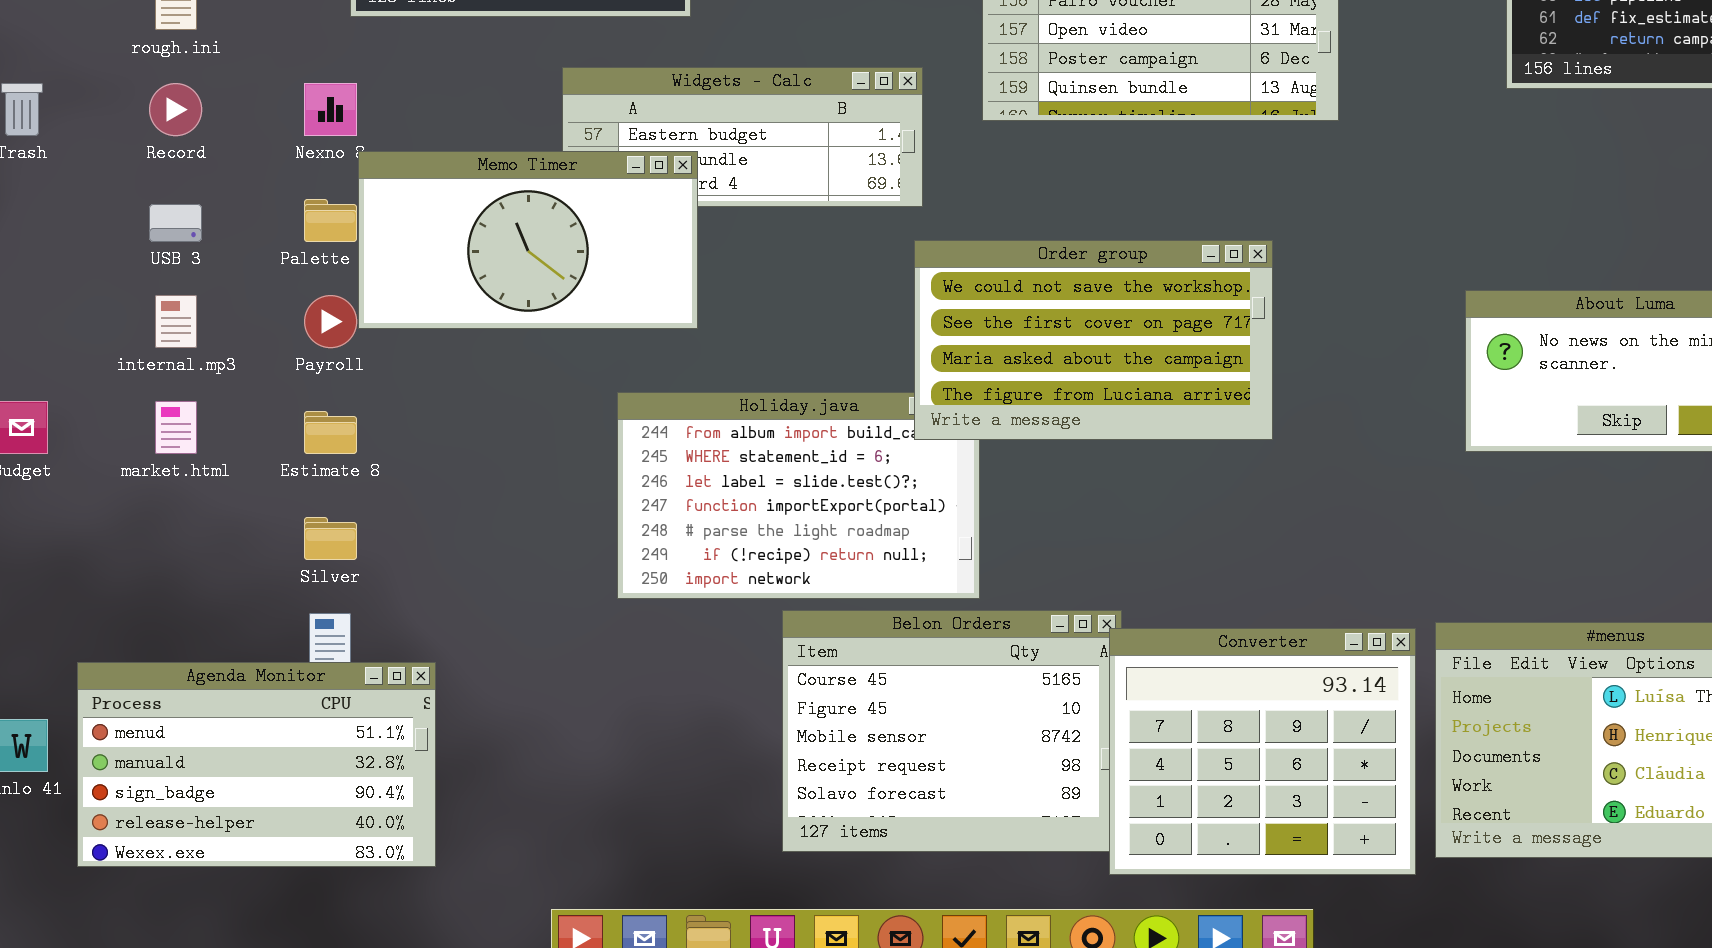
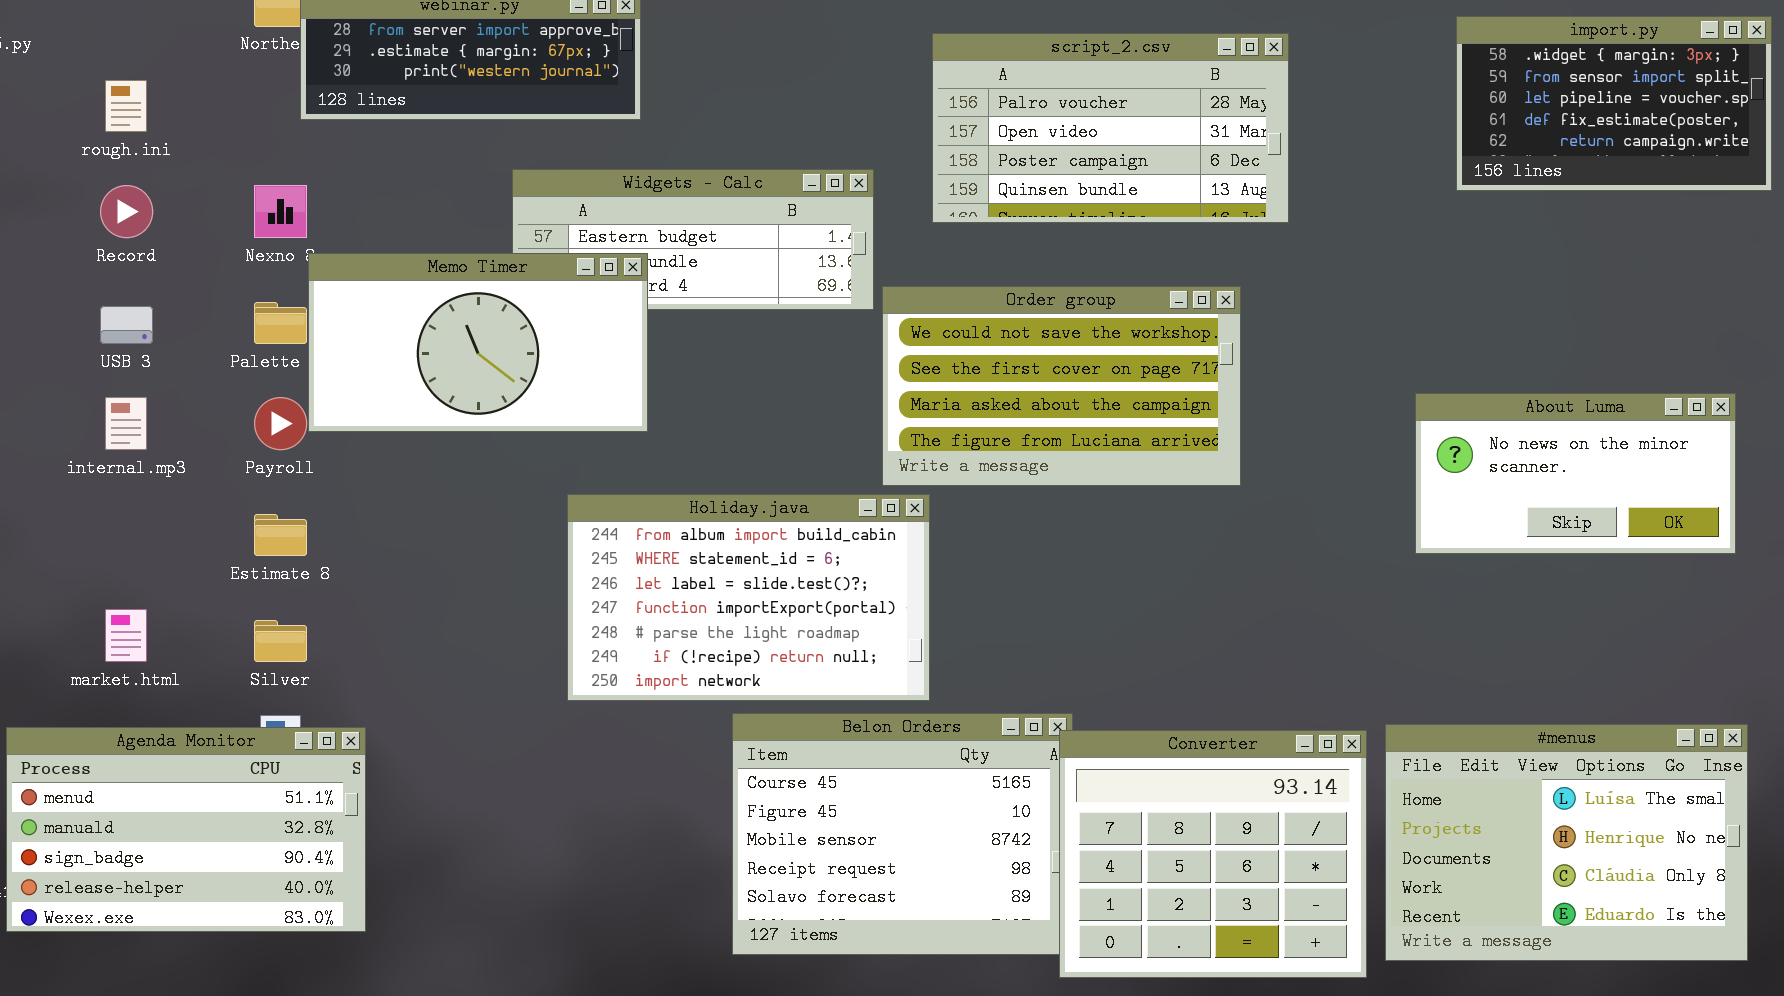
Order group: [914,240,1273,440] -> [882,286,1241,486], moved
market.html: [155,401,197,454] -> [105,609,147,662], moved
Agenda Monitor: [77,662,436,867] -> [6,727,366,932], moved

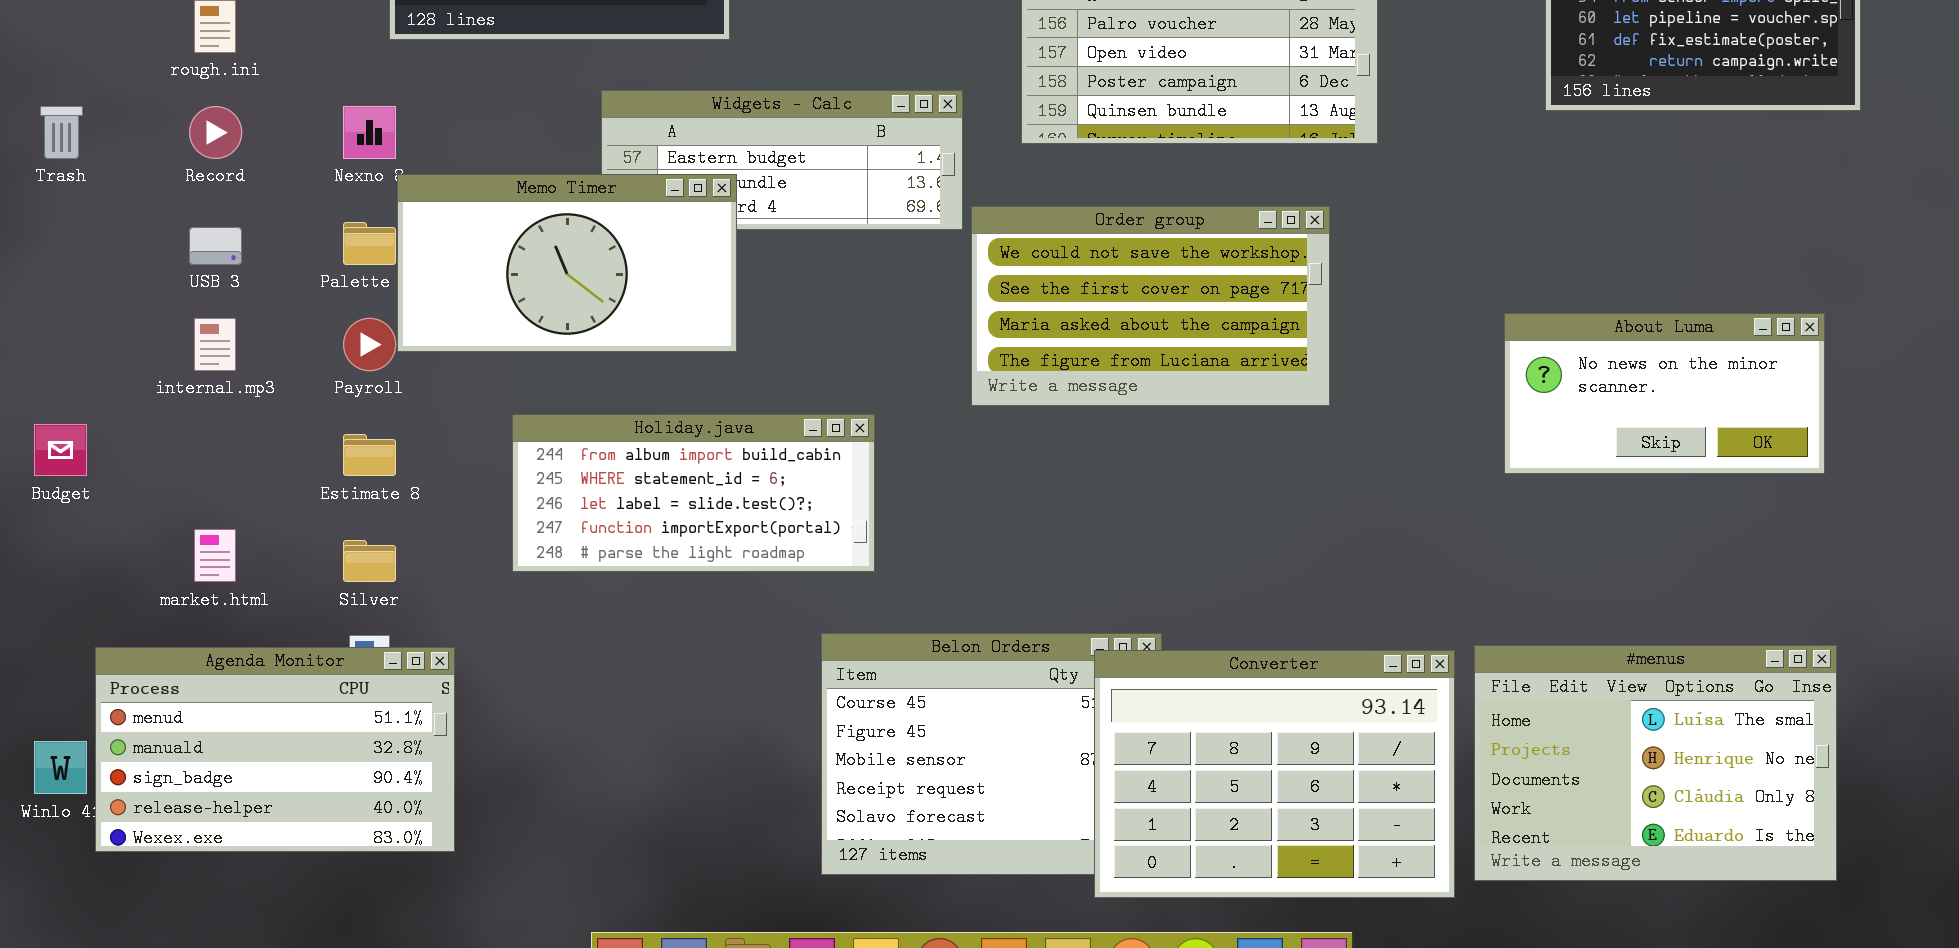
Holiday.java: [567,494,930,701] -> [512,414,875,572], moved, resized
Converter: [1059,730,1367,978] -> [1094,650,1455,898], resized

